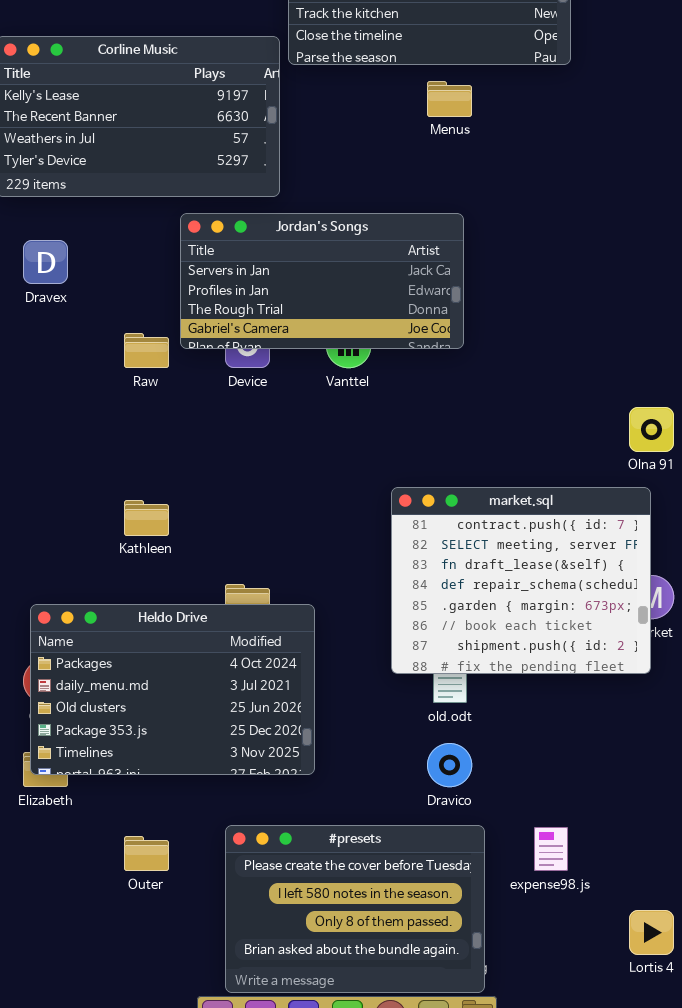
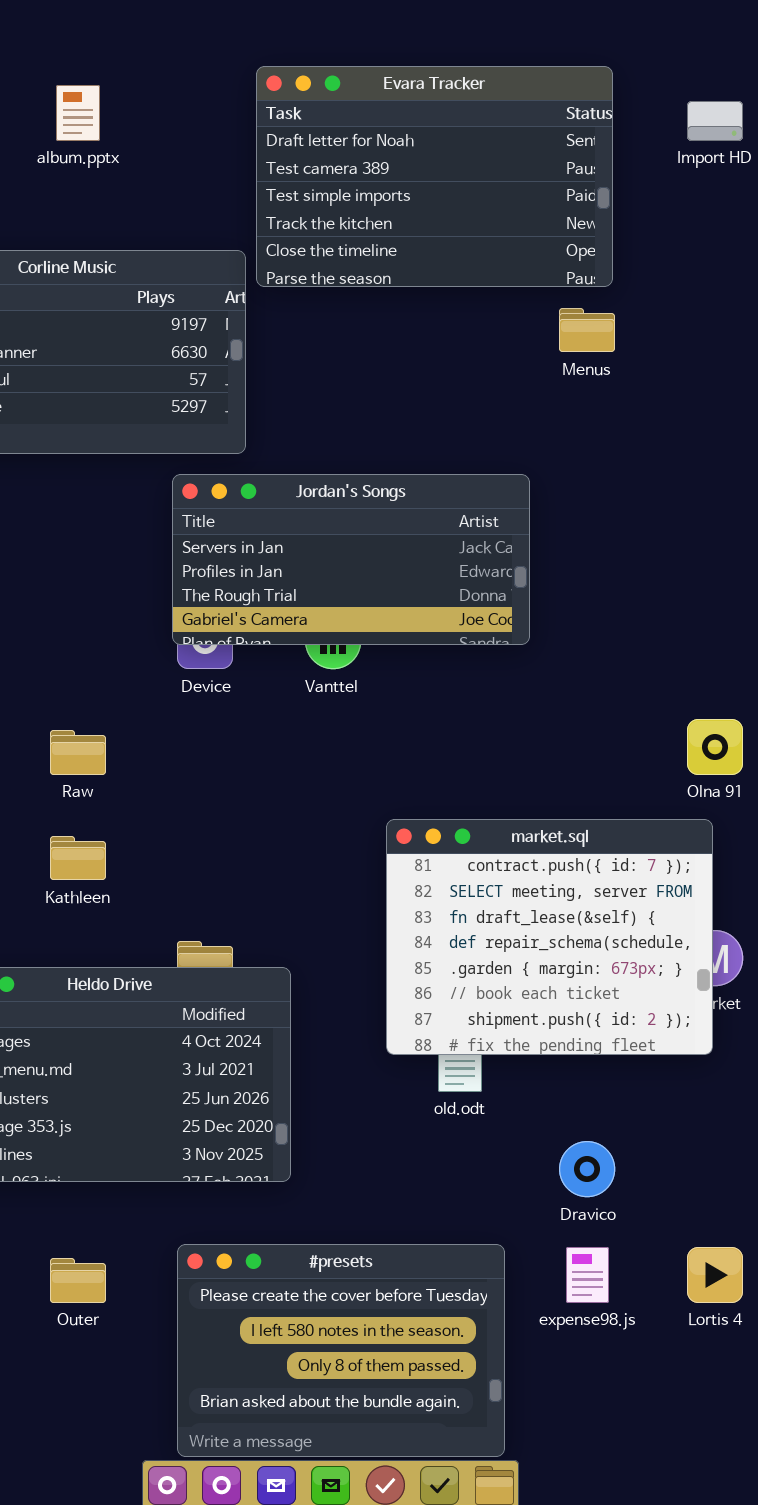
Menus: [427,81,472,117] -> [559,308,615,352], moved
Jordan's Songs: [180,213,464,349] -> [172,474,530,645], moved
Raw: [124,333,169,368] -> [50,730,106,775], moved
Dravico: [427,743,472,787] -> [559,1141,615,1197], moved
Lortis 4: [629,910,674,955] -> [687,1247,743,1303], moved

